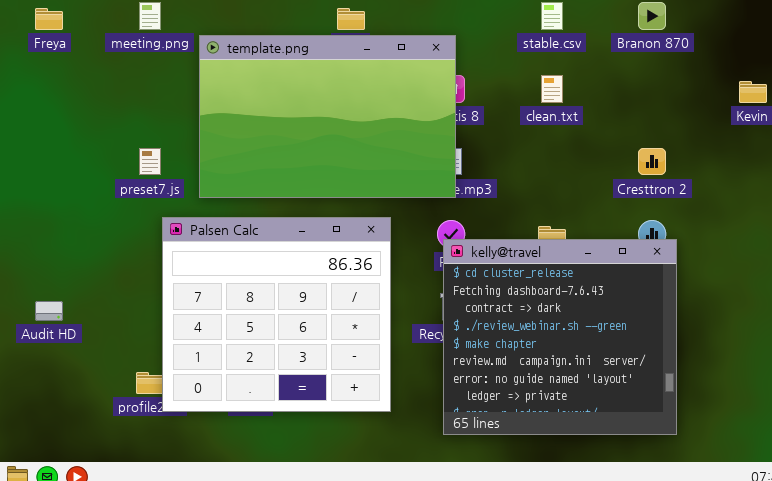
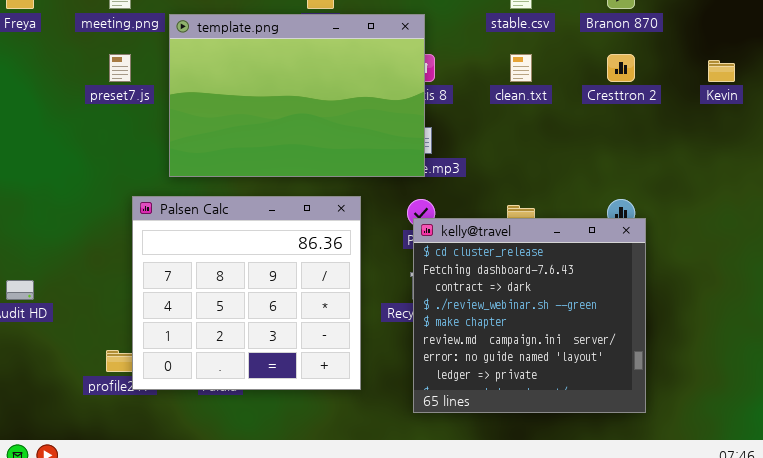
preset7.js: [139,148,161,175] -> [109,54,131,82], moved
Cresttron 2: [638,148,666,175] -> [607,54,635,82], moved

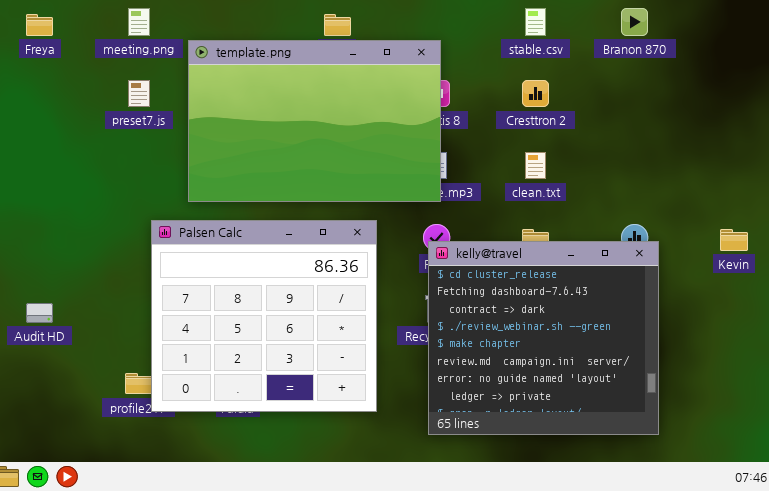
clean.txt: [510,54,532,82] -> [525,152,546,179], moved
Cresttron 2: [607,54,635,82] -> [522,80,549,107], moved
Kevin: [708,60,735,82] -> [720,229,748,251], moved

